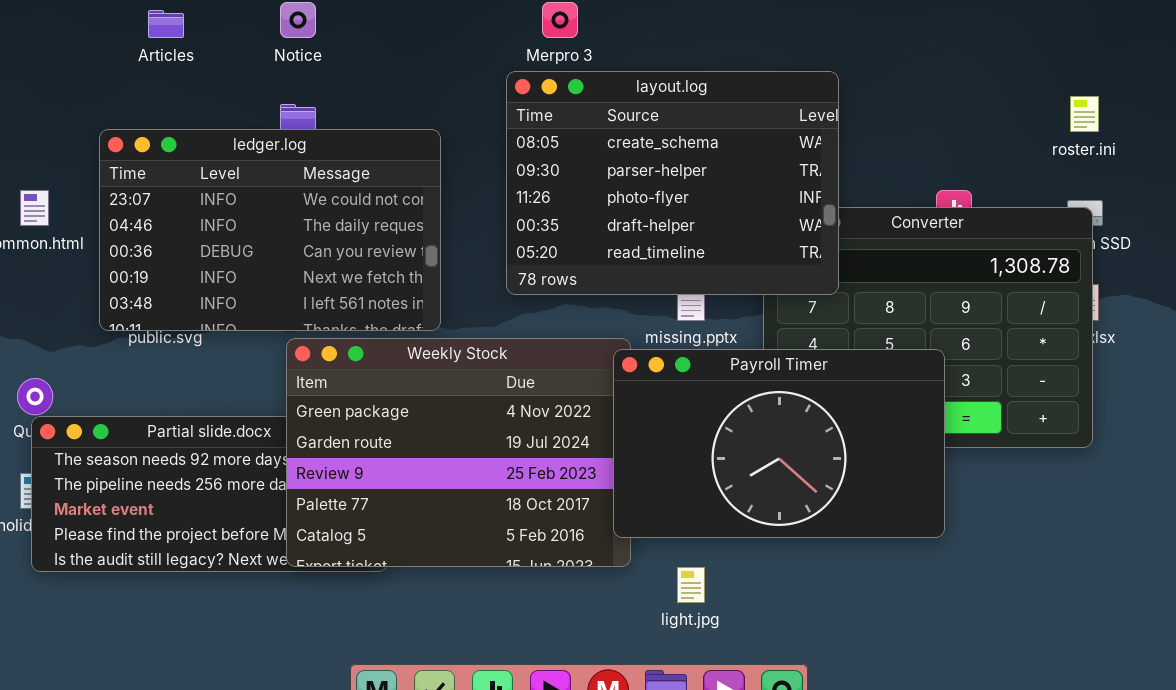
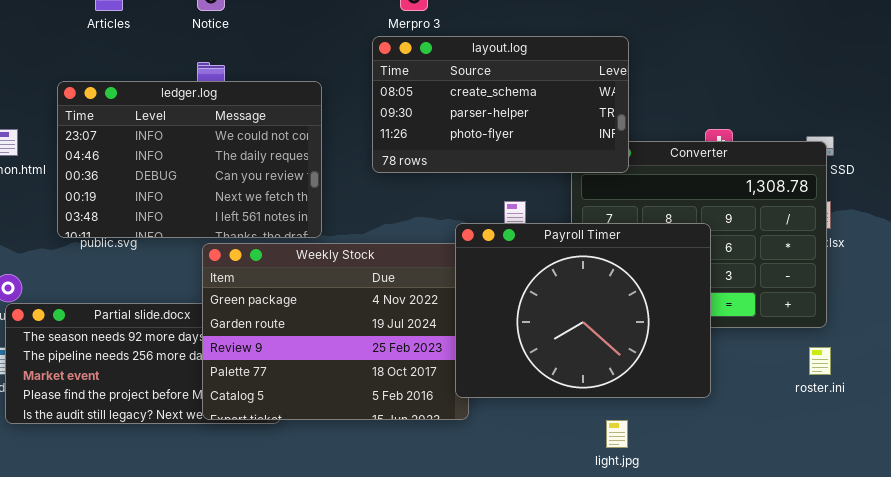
layout.log: [506,71,839,295] -> [372,36,629,173], resized
roster.ini: [1070,96,1099,132] -> [809,347,831,375], moved
Payroll Timer: [613,349,945,538] -> [455,223,711,398], resized
light.jpg: [677,567,705,603] -> [606,420,628,448], moved

